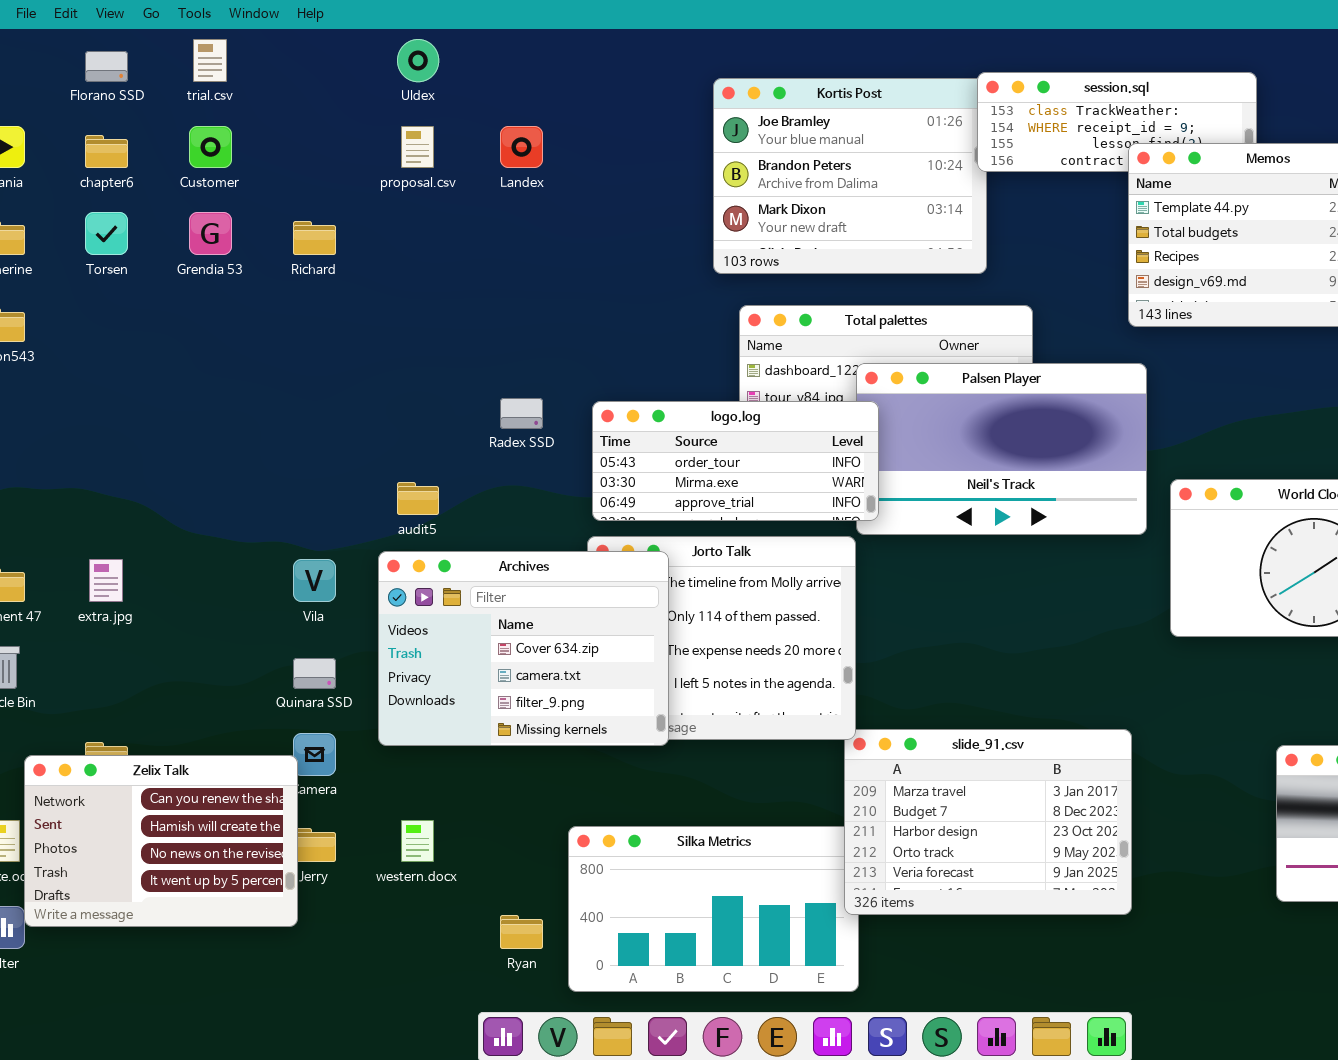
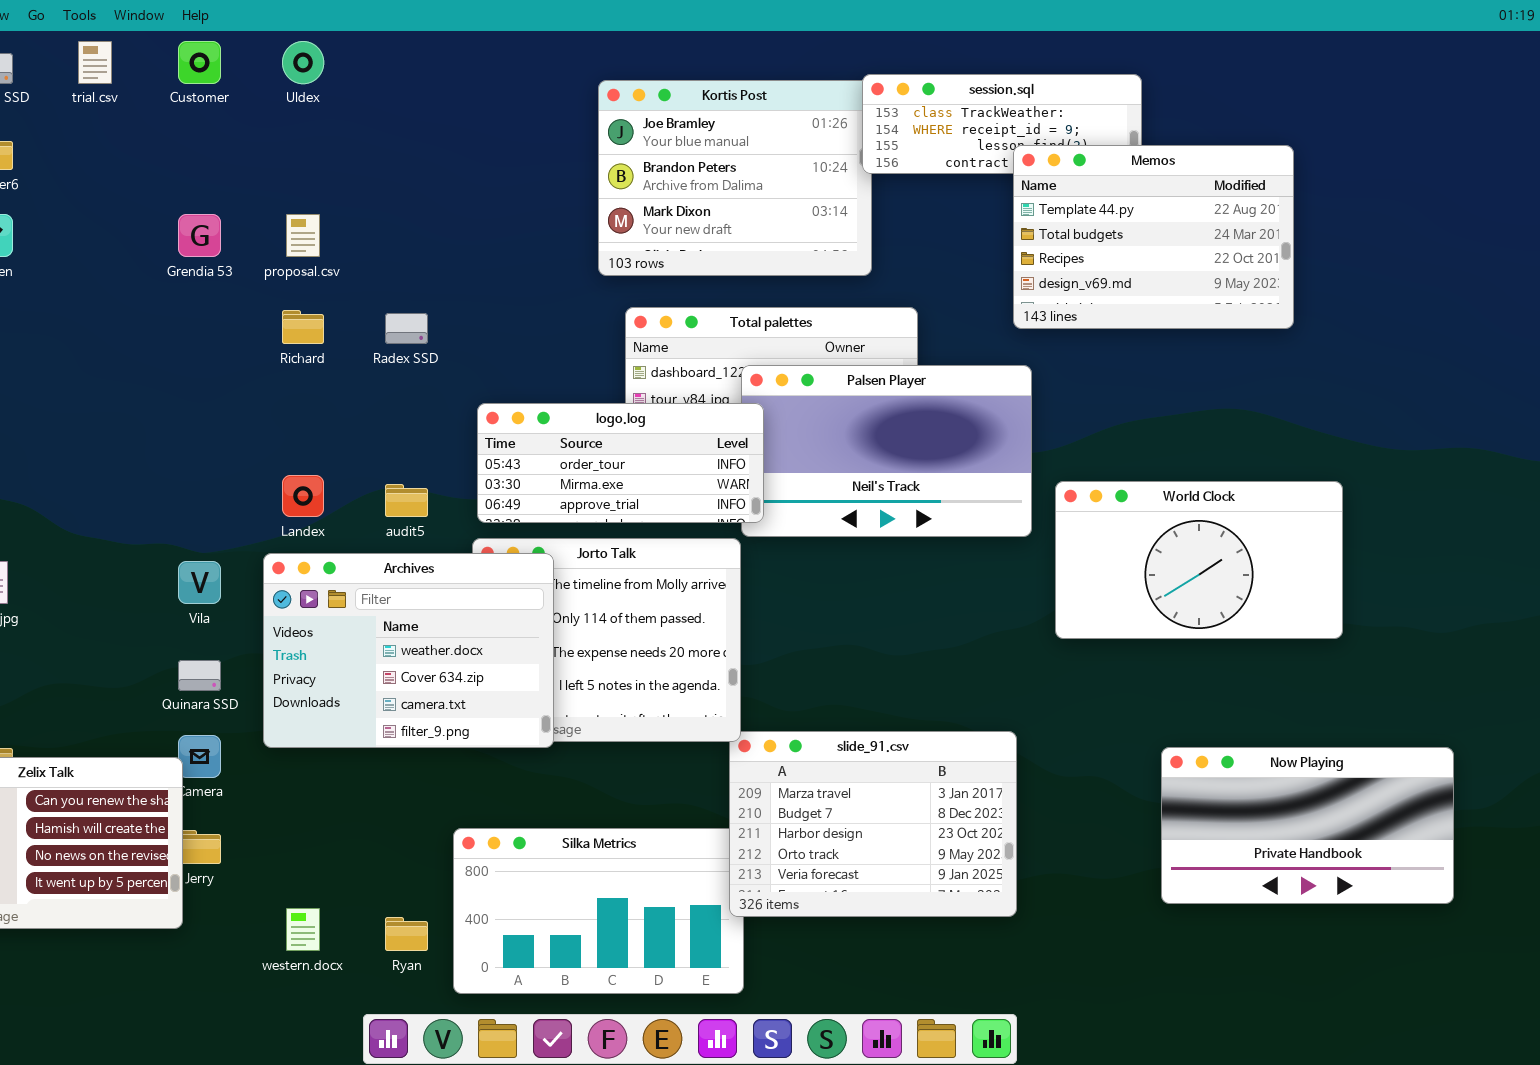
Customer: [189,126,232,168] -> [178,41,221,84], moved
proposal.csv: [401,126,434,168] -> [286,214,320,257], moved
Landex: [500,126,543,168] -> [282,475,324,517], moved
Grendia 53: [189,212,232,255] -> [178,214,221,257], moved
Richard: [293,221,336,255] -> [282,310,324,344], moved
Radex SSD: [500,398,543,429] -> [385,313,428,344], moved
audit5: [397,482,439,515] -> [385,484,428,517], moved
Archives: [378,551,669,746] -> [263,553,554,748], scrolled up 1 row
western.docx: [401,820,434,862] -> [286,908,320,951], moved

